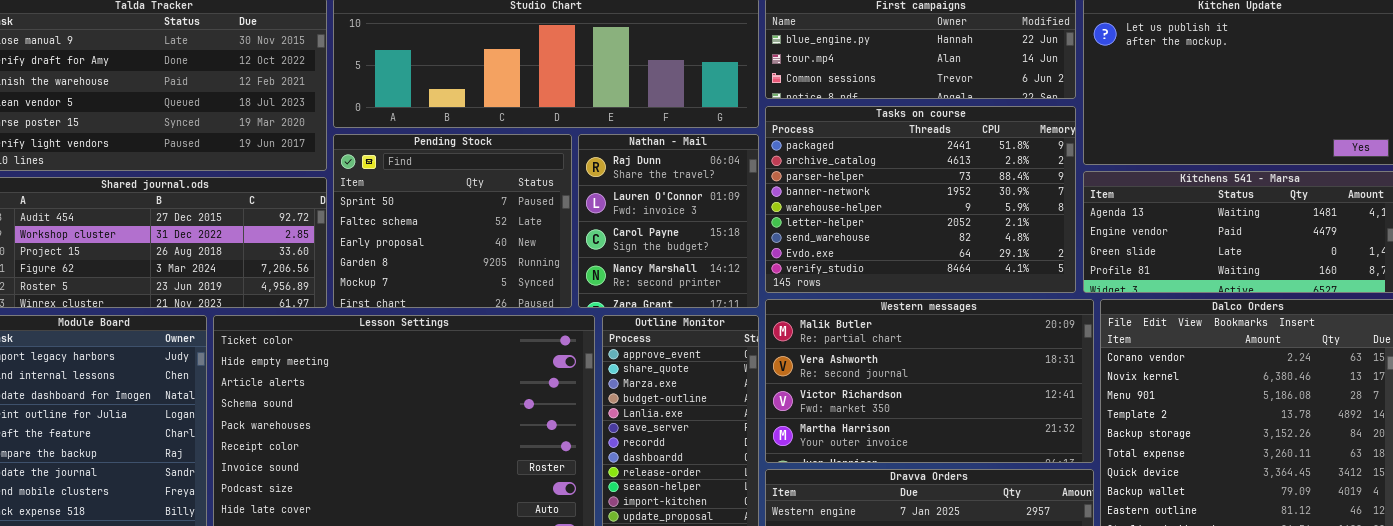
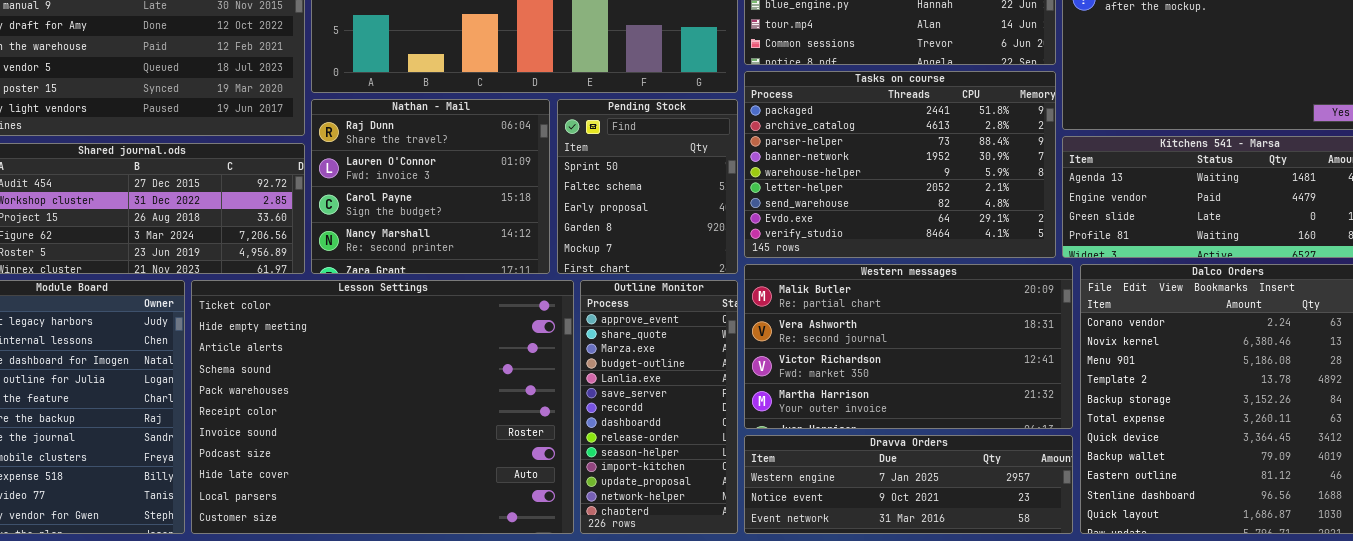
Pending Stock: [333,134,572,308] -> [557,99,738,274], moved, resized
Nathan - Mail: [578,134,759,308] -> [311,99,550,274], moved, resized

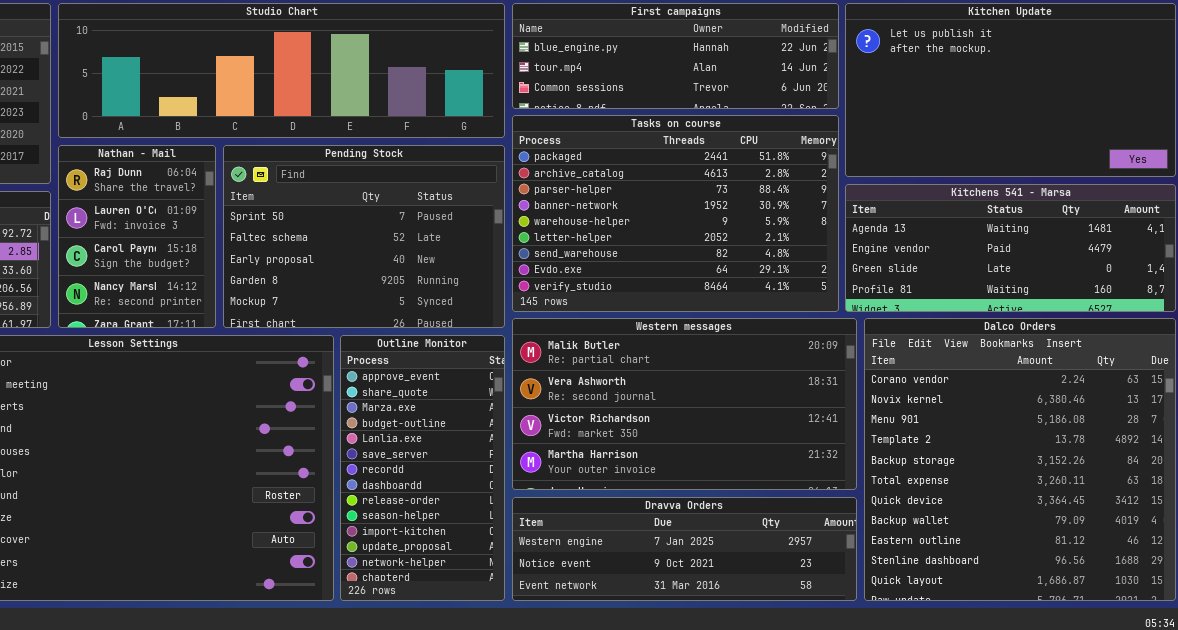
Nathan - Mail: [311,99,550,274] -> [58,145,216,328], resized
Pending Stock: [557,99,738,274] -> [223,145,505,328], resized

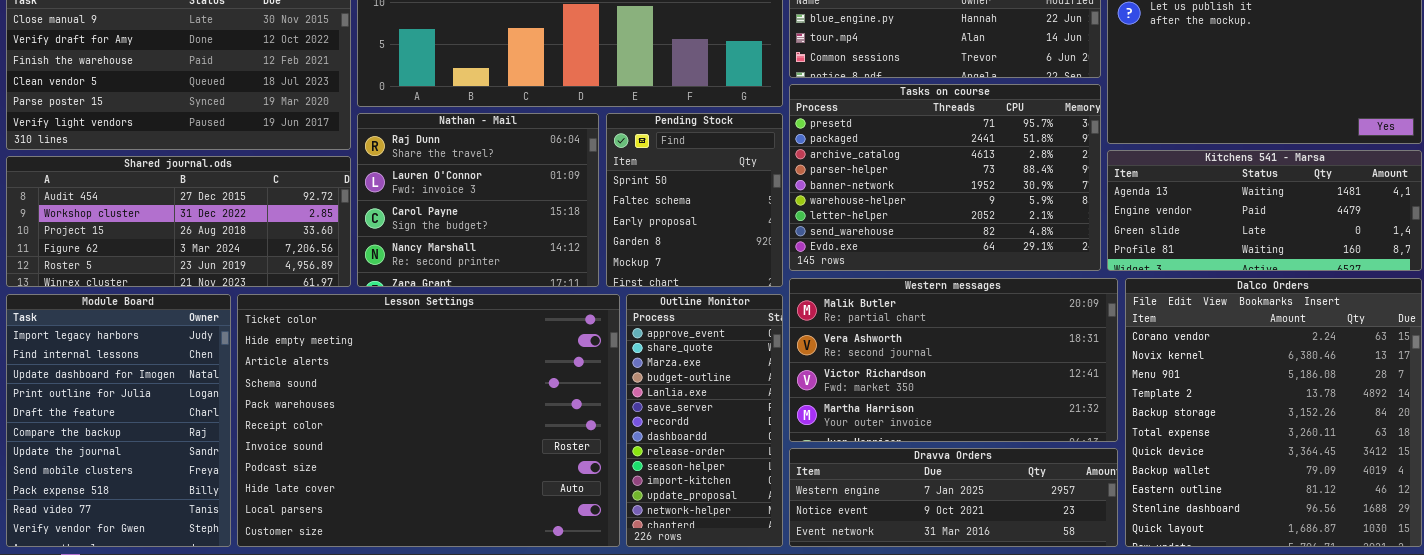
Tasks on course: [512,115,839,312] -> [789,84,1101,271], scrolled up 1 row
Nathan - Mail: [58,145,216,328] -> [357,113,599,287], resized
Pending Stock: [223,145,505,328] -> [606,113,783,287], resized

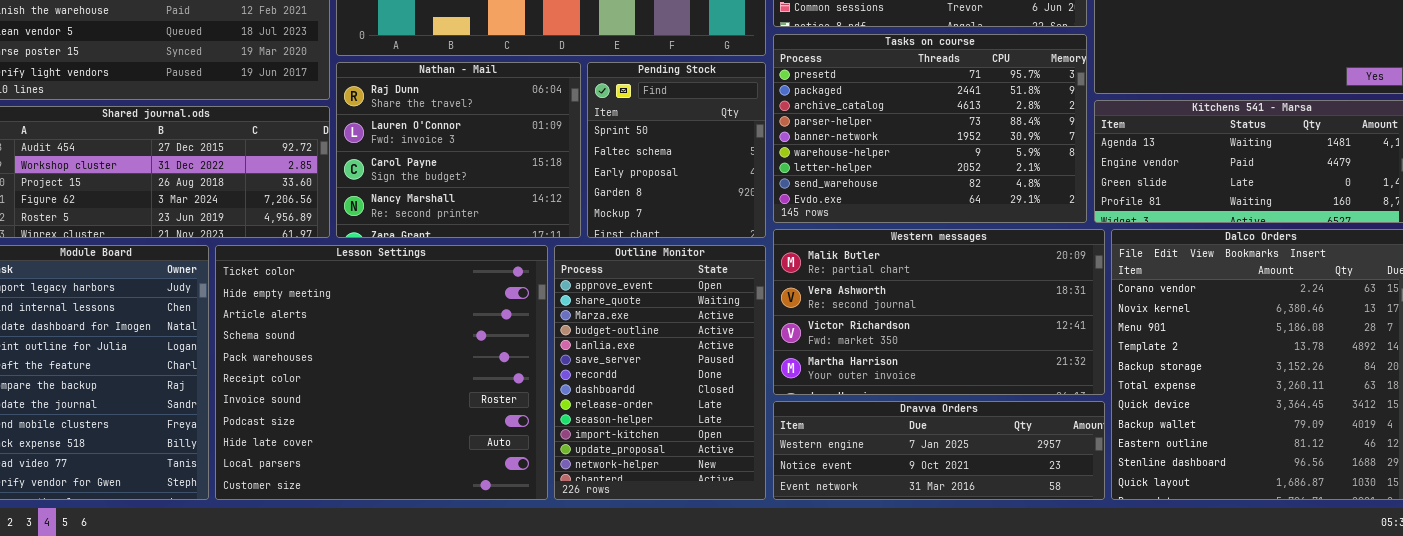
Lesson Settings: [237,294,620,547] -> [215,245,548,500], resized
Outline Monitor: [626,294,783,547] -> [554,245,766,500], resized

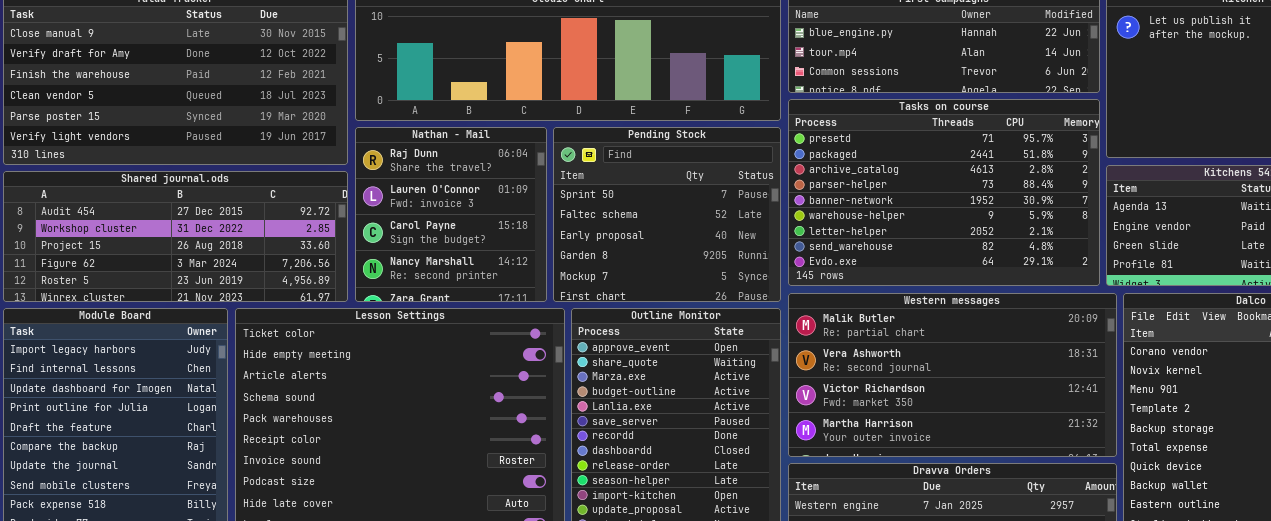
Nathan - Mail: [336,62,581,238] -> [355,127,547,302], resized
Pending Stock: [587,62,766,238] -> [553,127,781,302], resized

